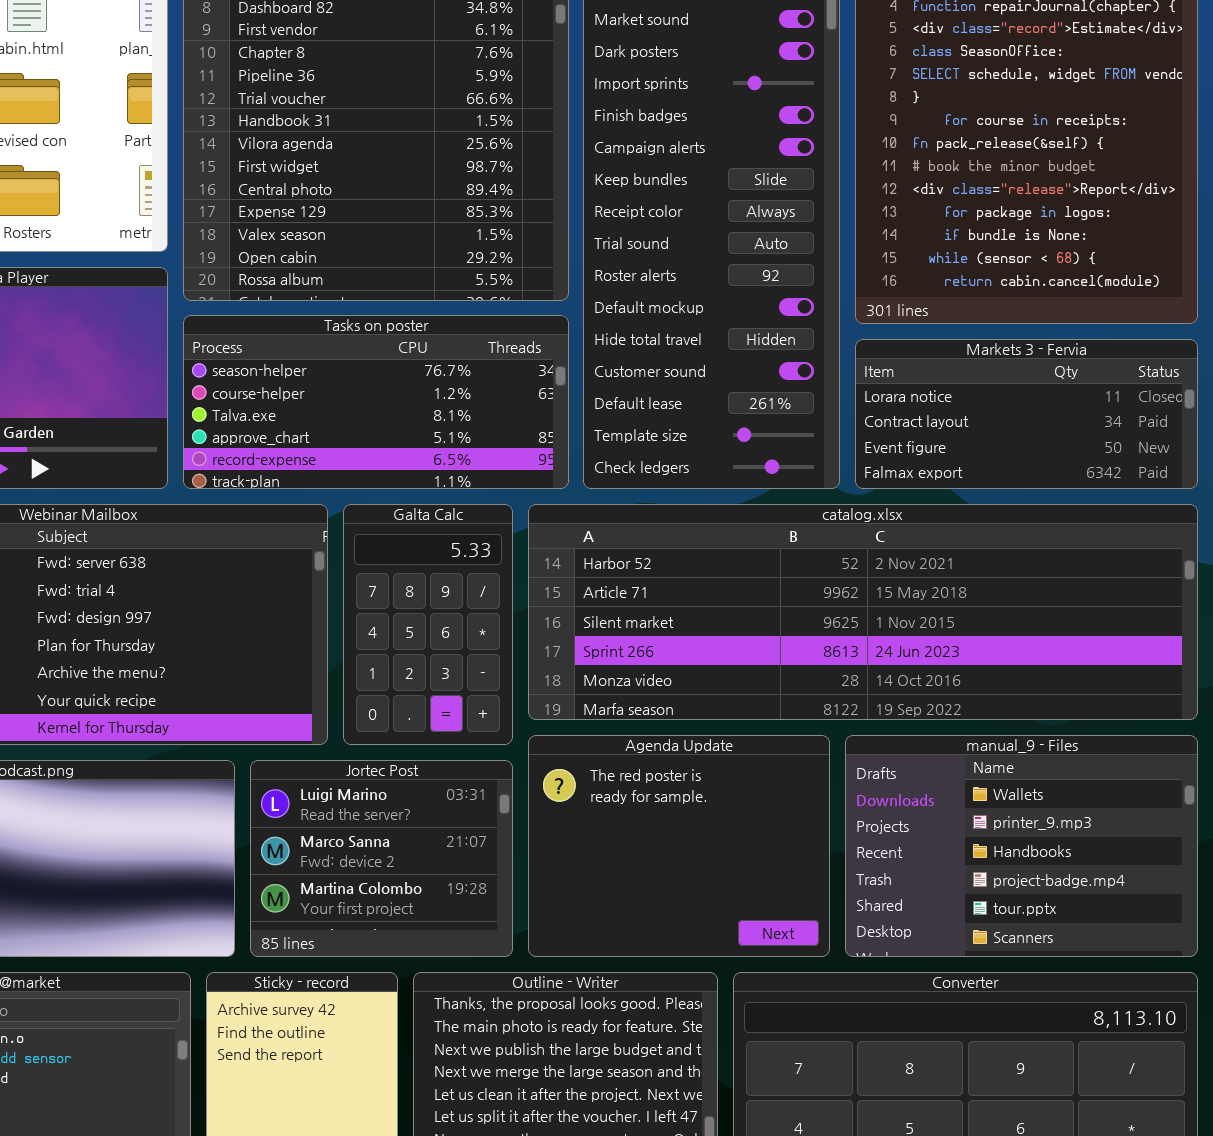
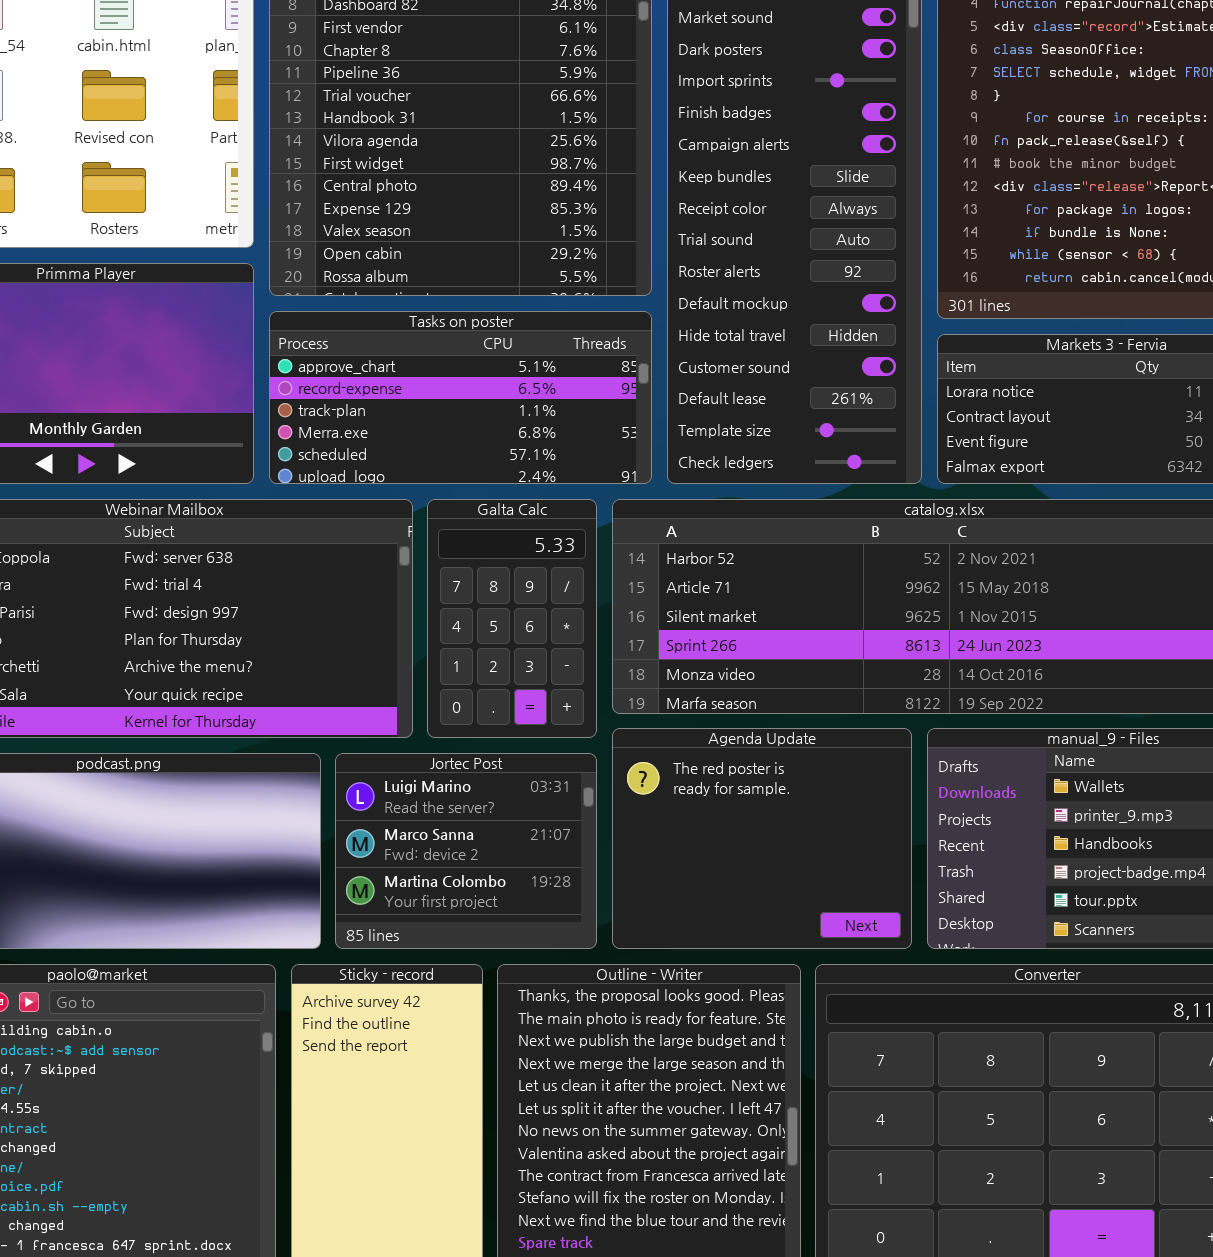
Tasks on poster: [183,315,569,489] -> [269,311,652,484], scrolled down 3 rows

